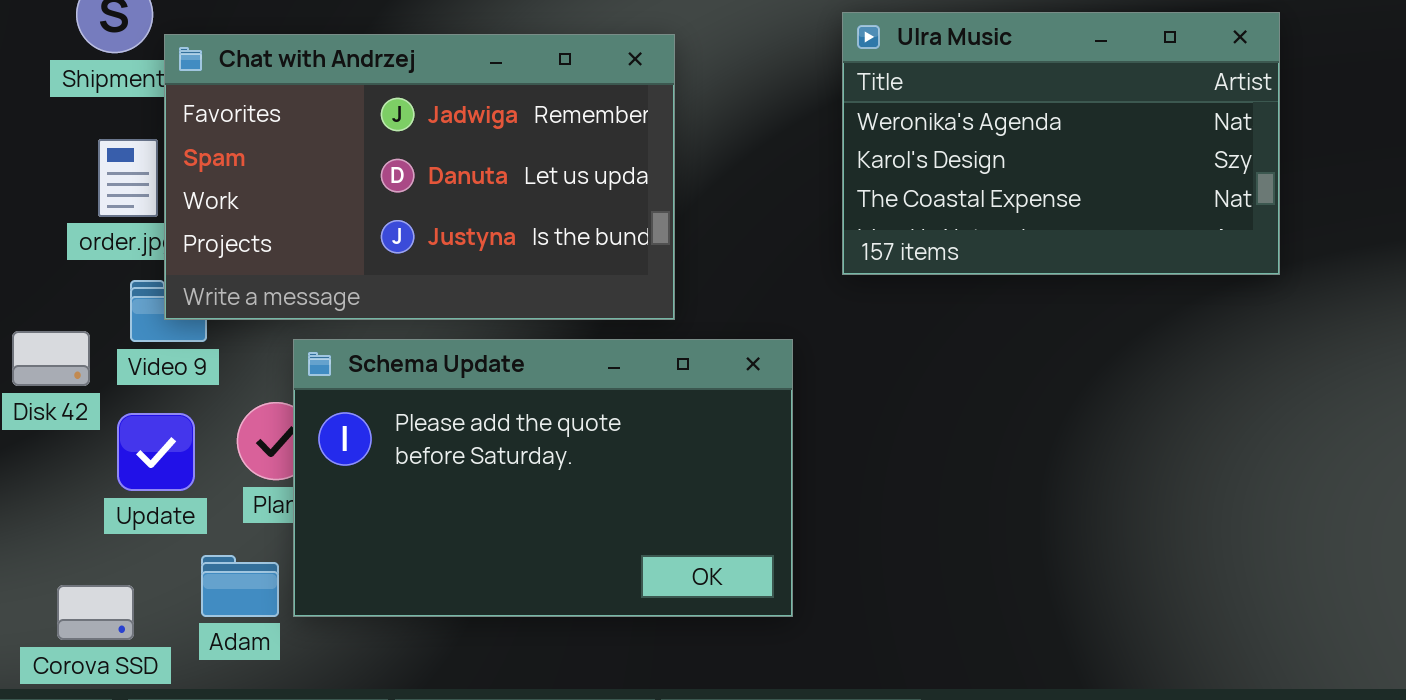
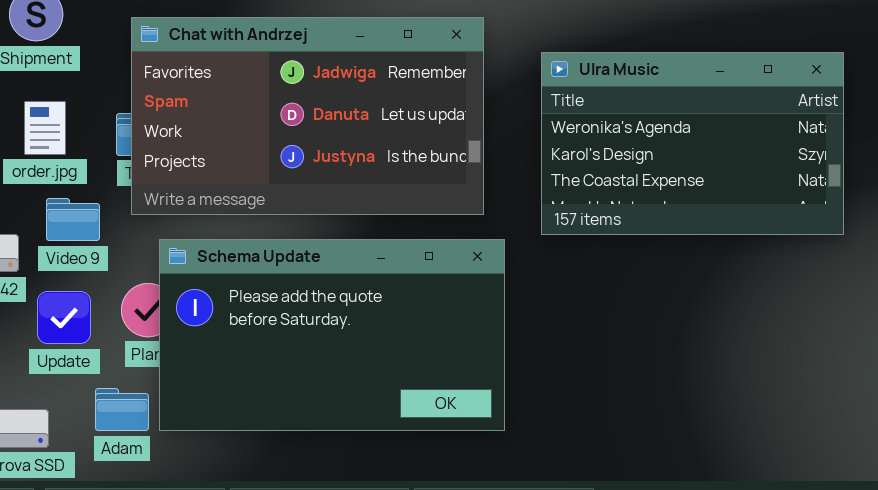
Ulra Music: [842,12,1280,275] -> [541,52,844,235], moved
Chat with Andrzej: [164,34,675,320] -> [131,17,484,215], moved

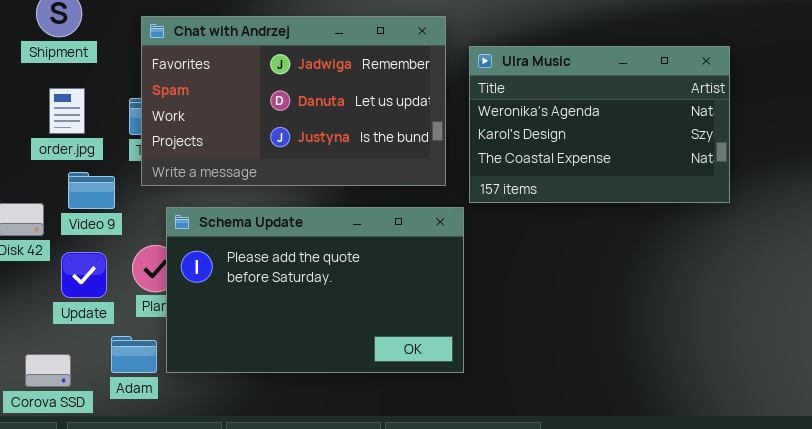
Ulra Music: [541,52,844,235] -> [469,46,730,203], moved

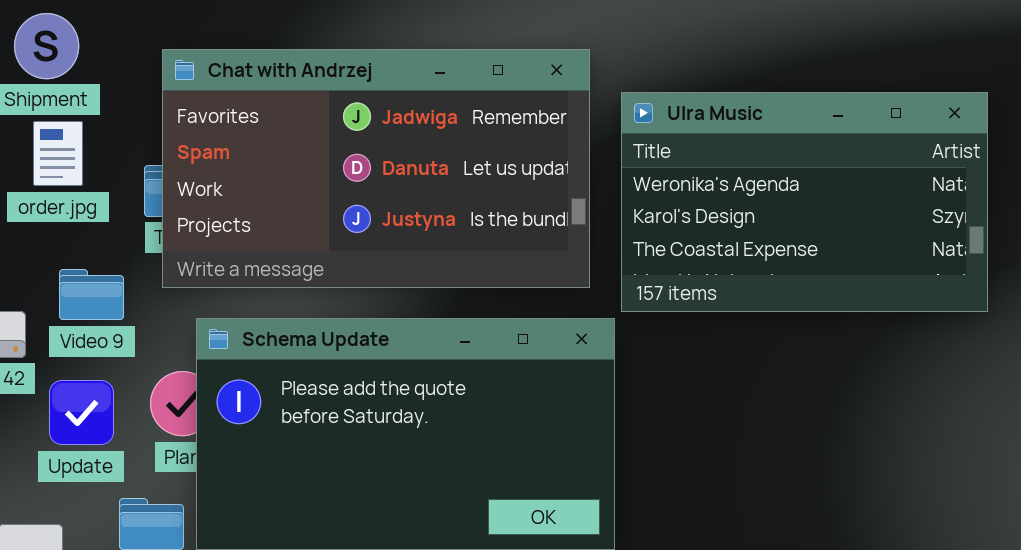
order.jpg: [49,88,85,134] -> [33,121,83,186], moved

